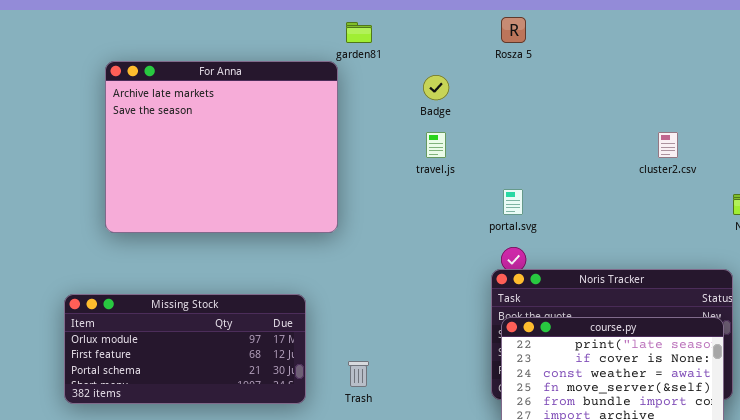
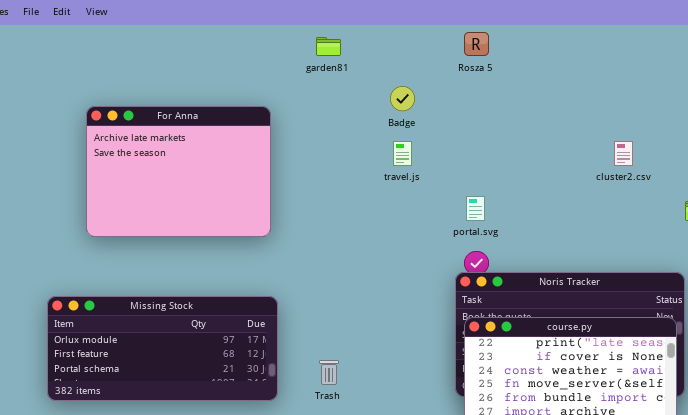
For Anna: [105,61,338,233] -> [86,106,271,237], resized

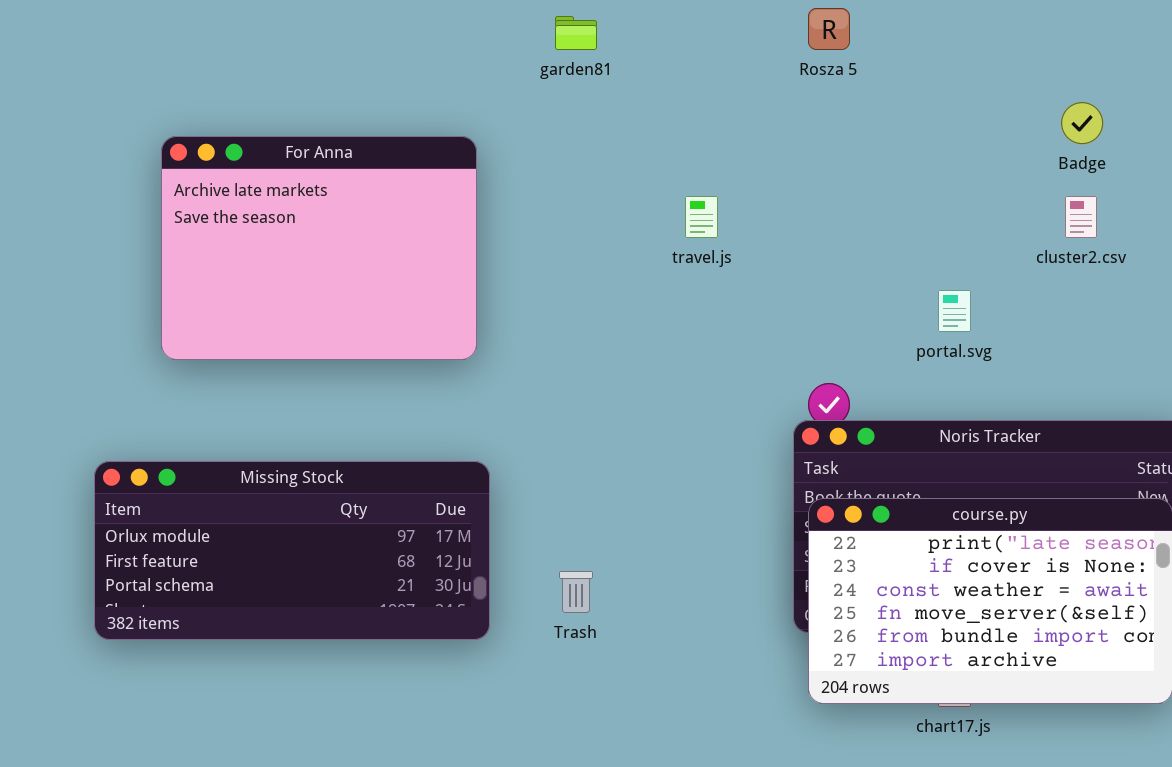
Badge: [390,86,415,111] -> [1061,102,1103,144], moved
portal.svg: [466,196,485,221] -> [938,290,971,332], moved

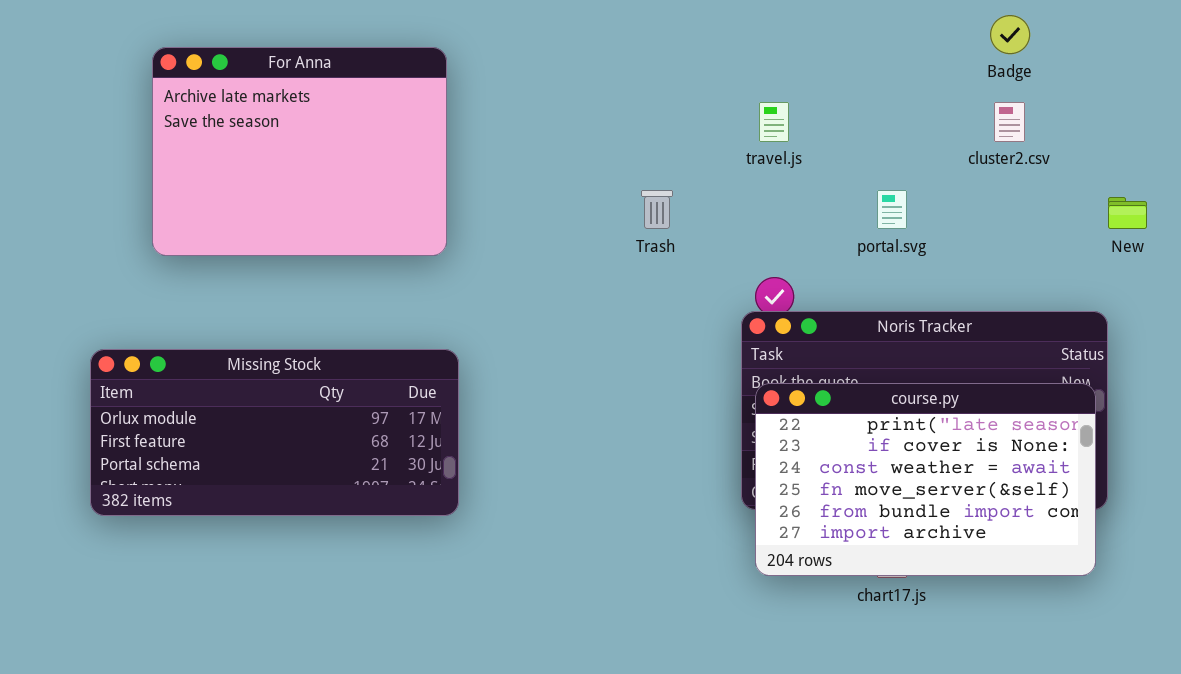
travel.js: [685,196,718,238] -> [759,102,789,142], moved
Trash: [559,571,593,613] -> [641,190,673,229], moved

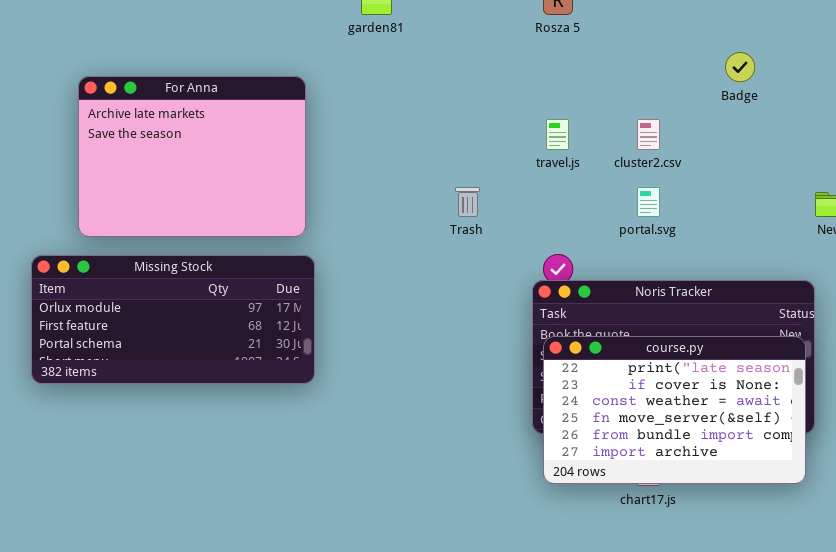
cluster2.csv: [994,102,1025,142] -> [637,119,660,150], moved
Missing Stock: [90,349,459,516] -> [31,255,315,384], moved

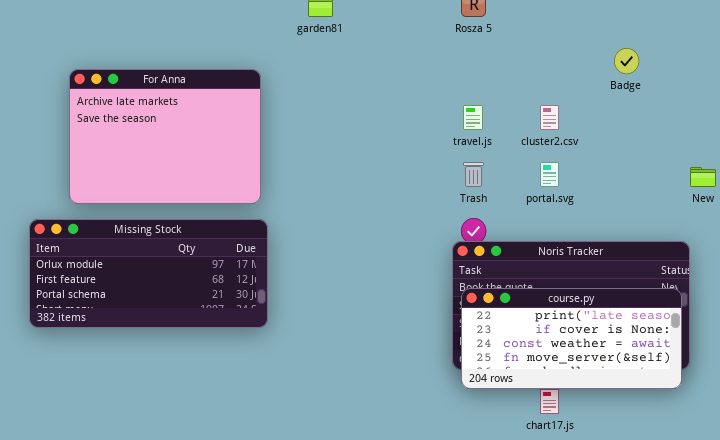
Trash: [455,187,480,217] -> [463,162,484,187], moved
course.py: [543,336,806,484] -> [461,288,682,389], resized

